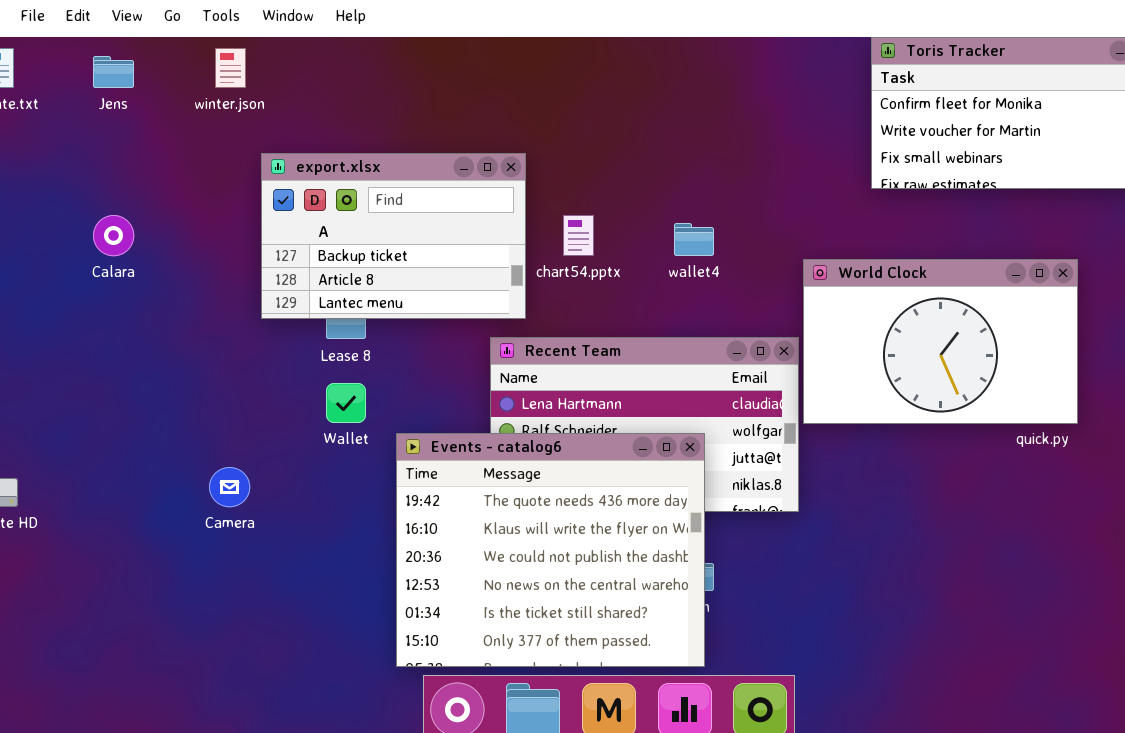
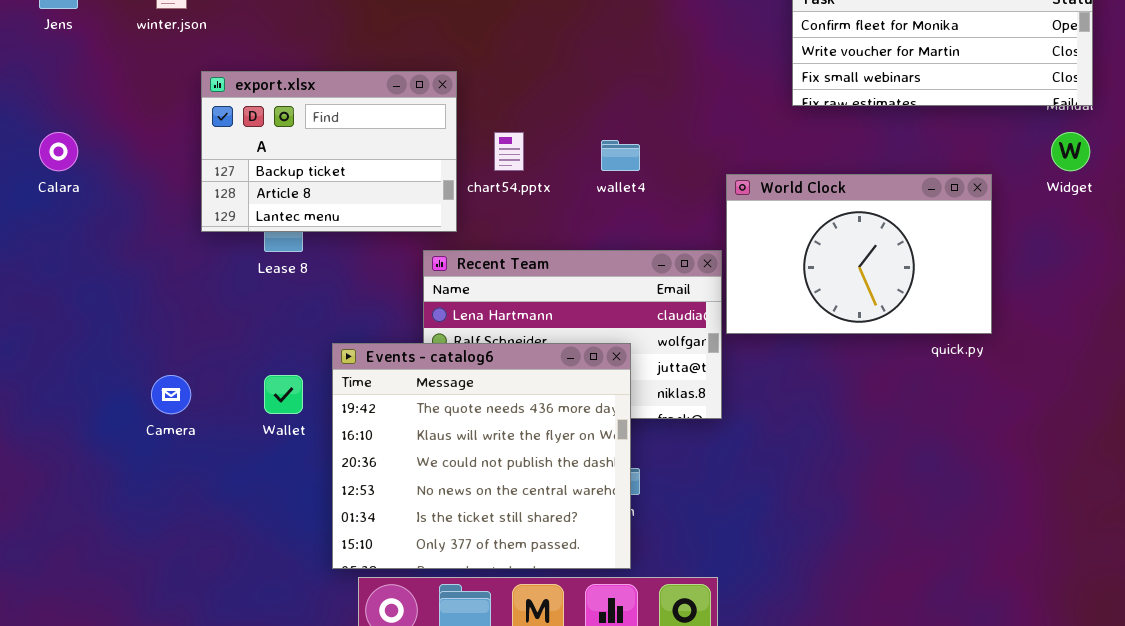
Wallet: [326,383,366,423] -> [264,375,303,414], moved

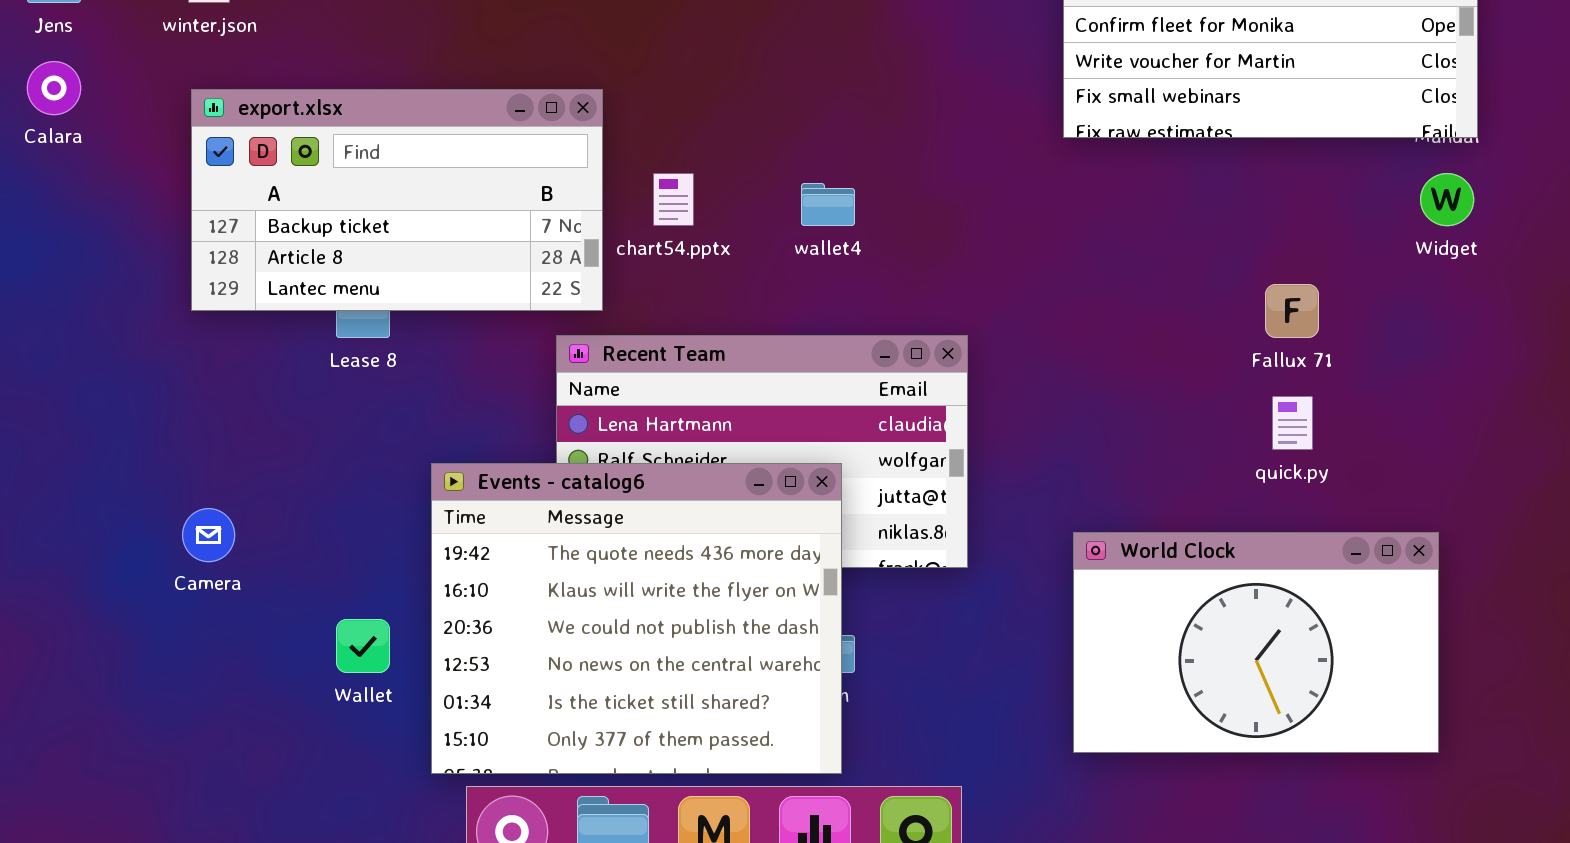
export.xlsx: [201,71,457,232] -> [191,89,603,311], resized
Calara: [39,132,78,171] -> [27,61,81,115], moved
World Clock: [726,174,992,334] -> [1073,532,1439,753], moved
Wallet: [264,375,303,414] -> [336,619,390,673], moved

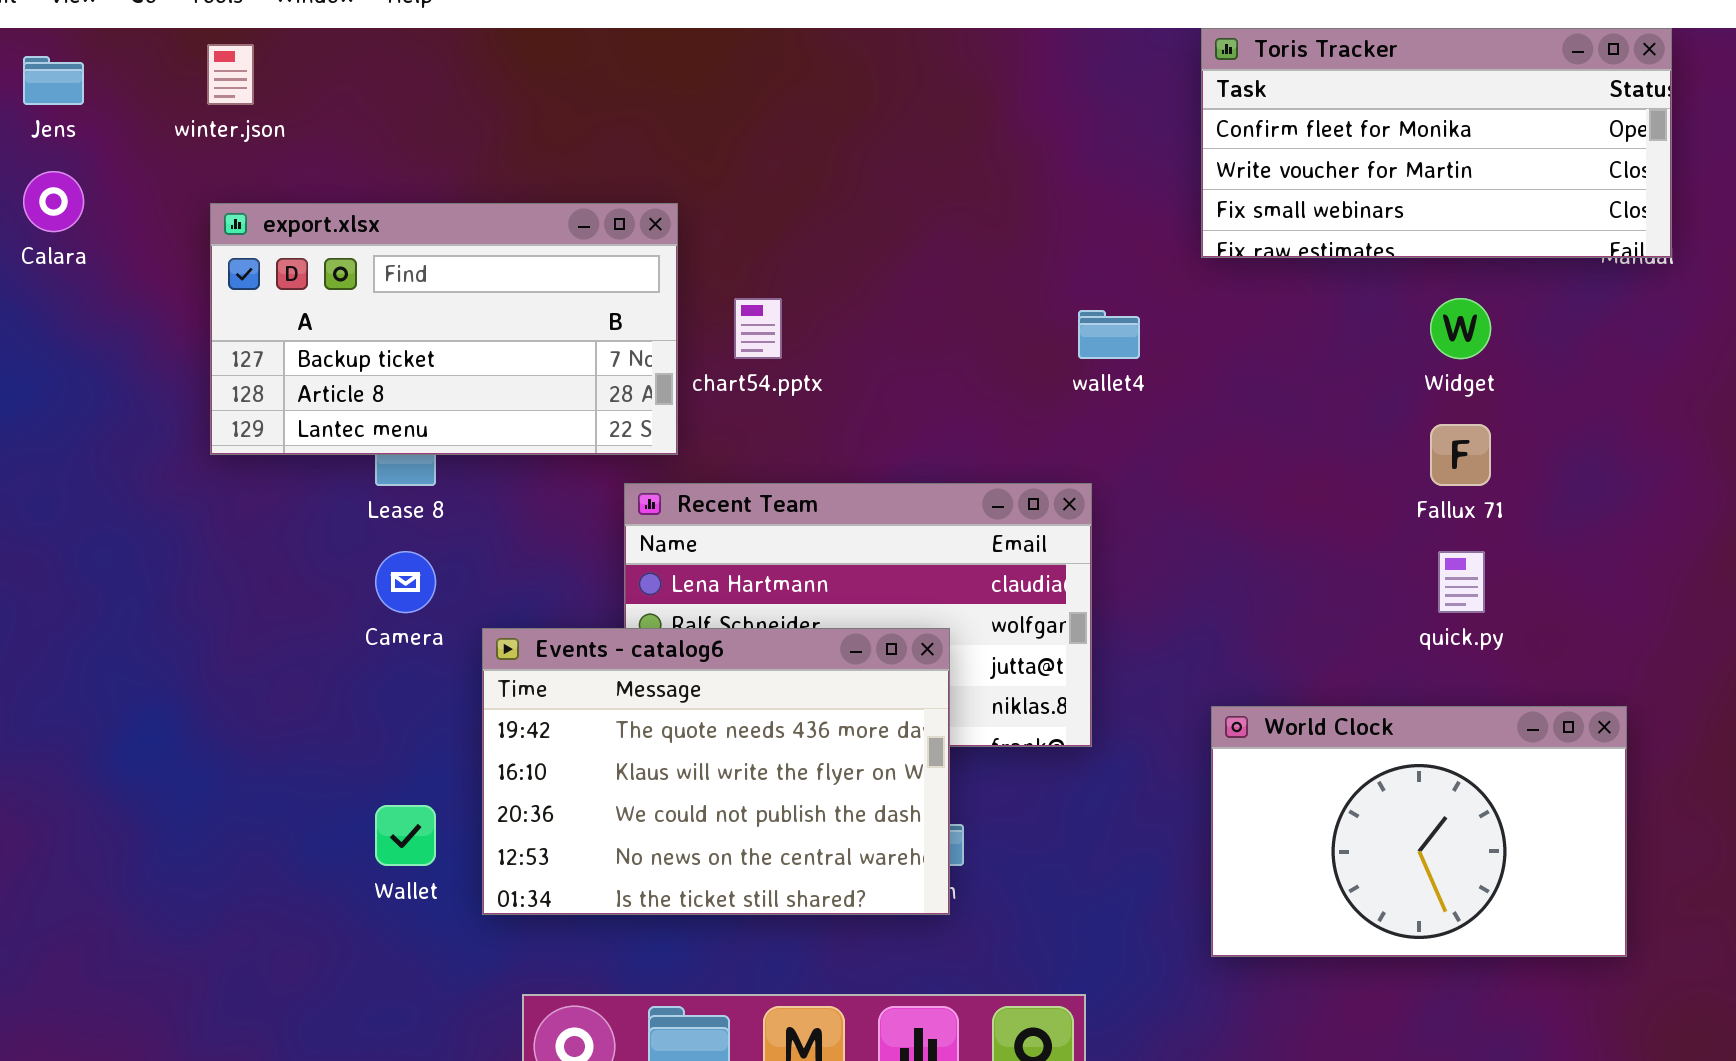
Widget: [1420,173,1474,226] -> [1430,298,1491,359], moved
wallet4: [801,183,855,226] -> [1078,310,1140,359], moved
Events - catalog6: [431,463,842,774] -> [482,628,950,915], resized
Camera: [182,508,235,562] -> [375,551,436,613], moved

